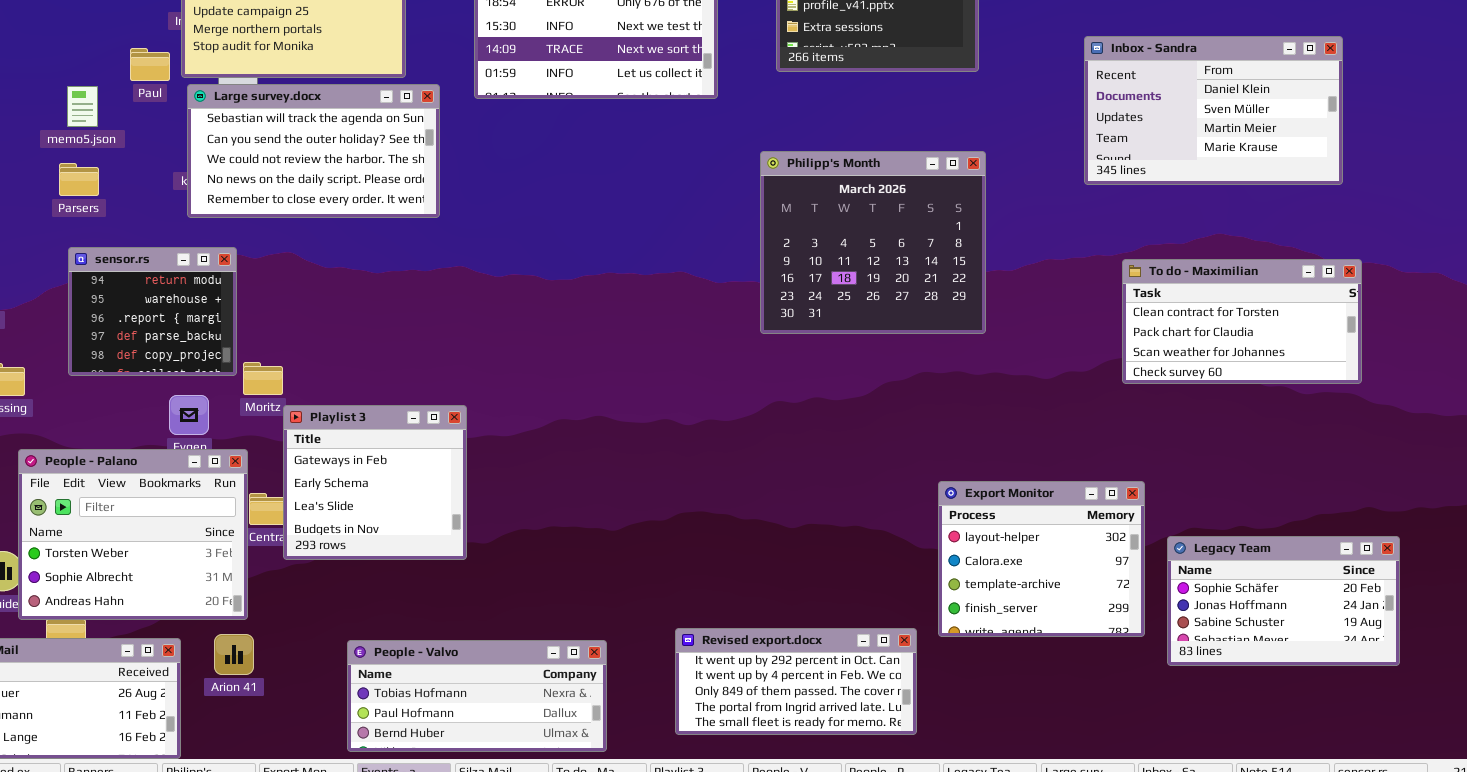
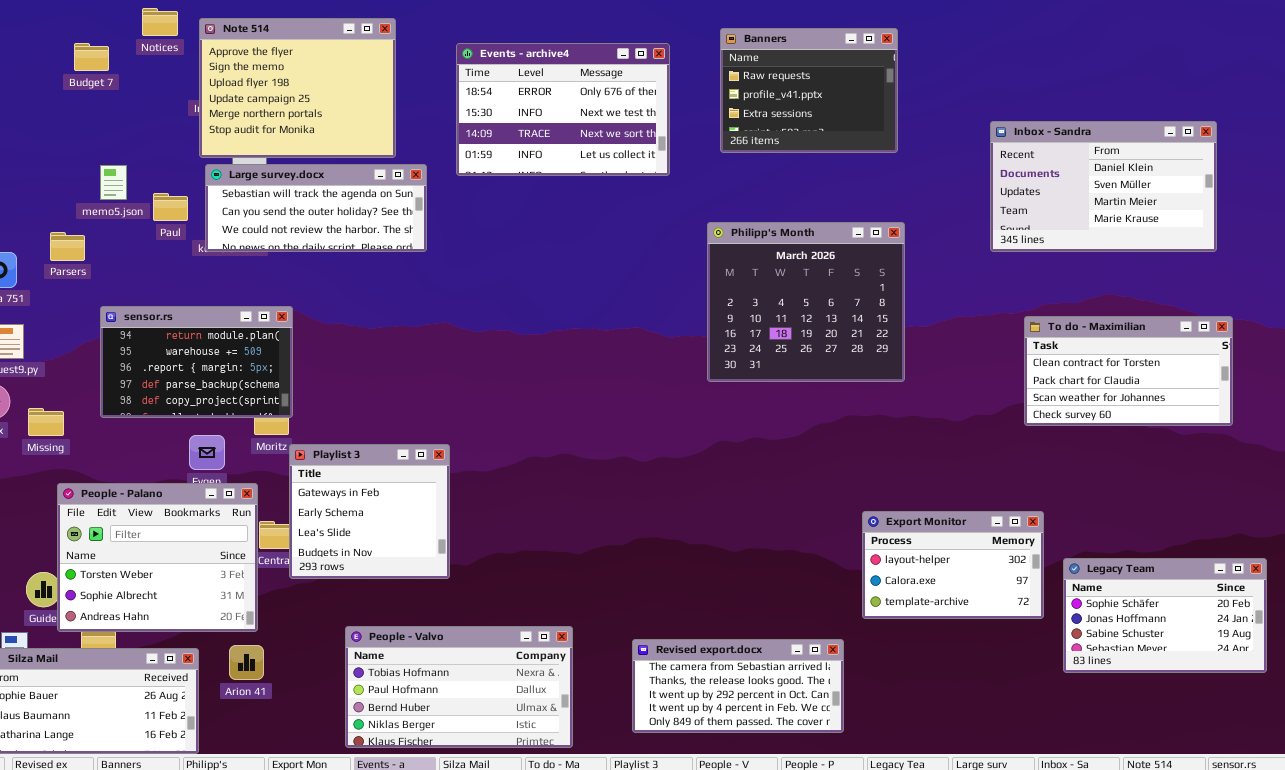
Paul: [130,48,170,81] -> [153,193,188,221], moved
Large survey.docx: [187,84,440,218] -> [205,164,427,252], resized
Parsers: [59,163,99,196] -> [50,232,85,261], moved
sensor.rs: [68,247,237,376] -> [100,306,293,418], resized
Export Monitor: [938,481,1145,637] -> [862,511,1044,619], resized
Revised export.docx: [675,628,917,735] -> [632,639,844,733], scrolled up 2 rows
People - Valvo: [347,640,607,752] -> [345,626,573,748], resized

